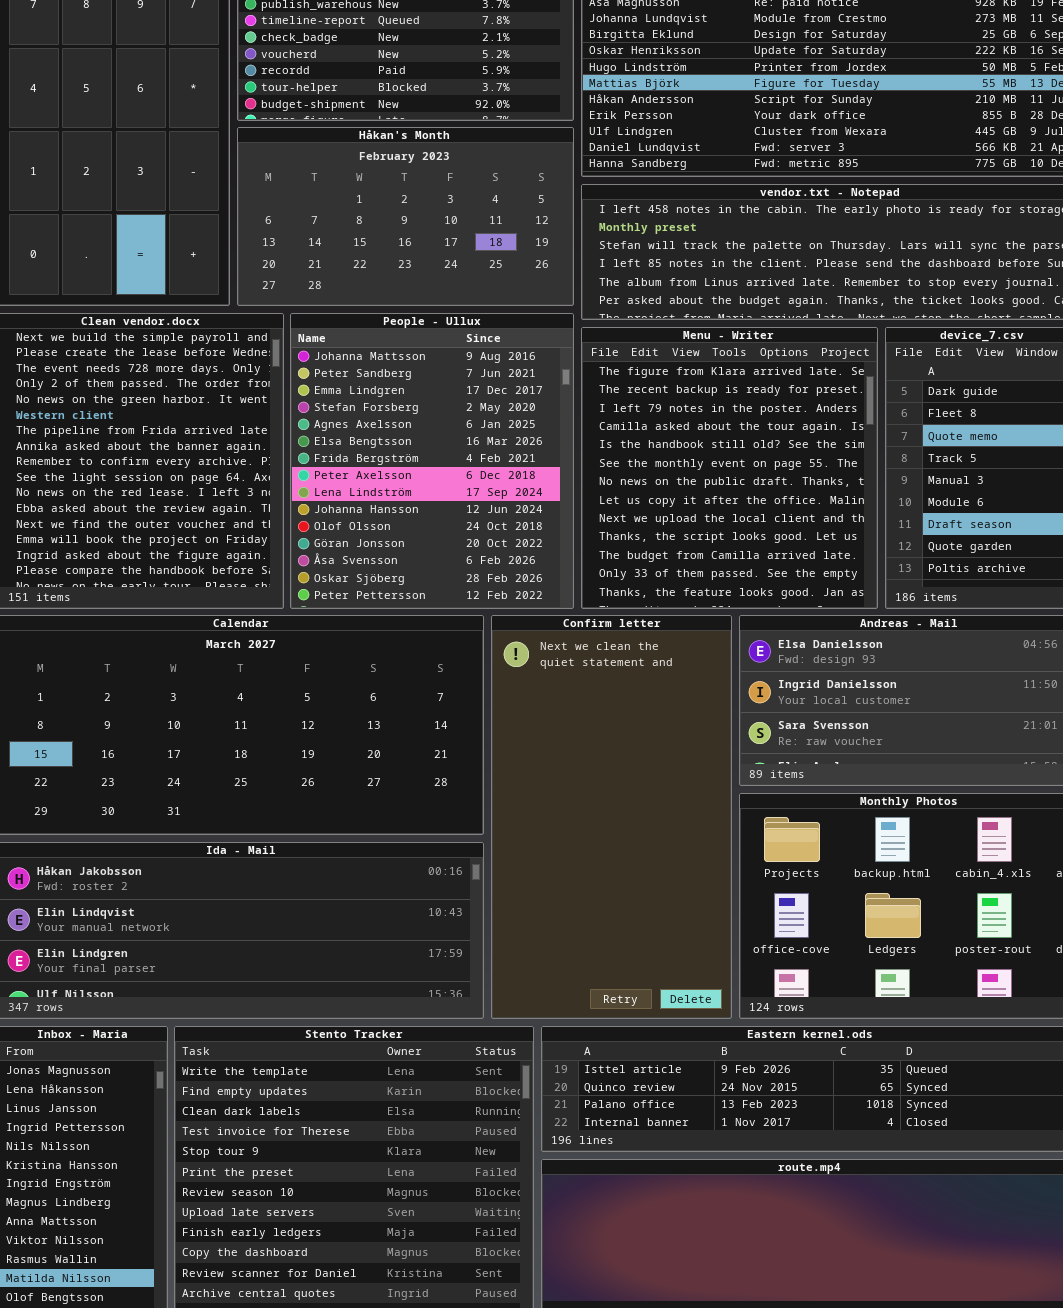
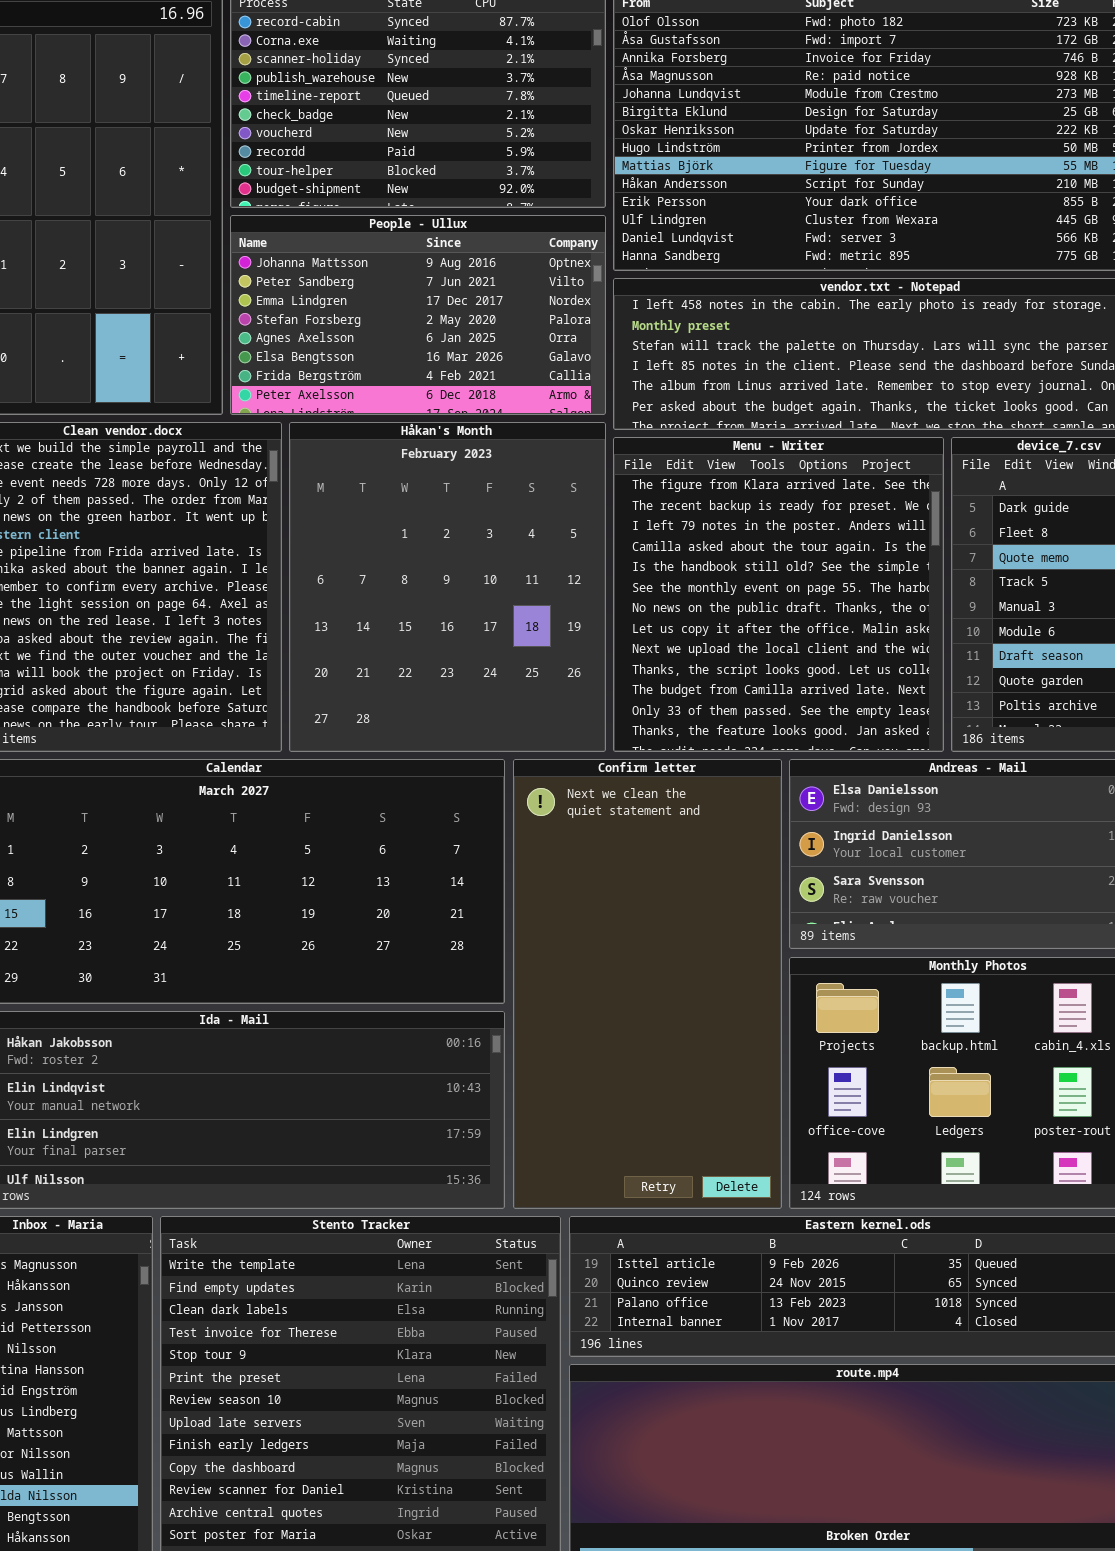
Håkan's Month: [237,127,574,306] -> [289,422,606,752], moved, resized
People - Ullux: [290,313,574,609] -> [230,215,606,415], moved, resized

